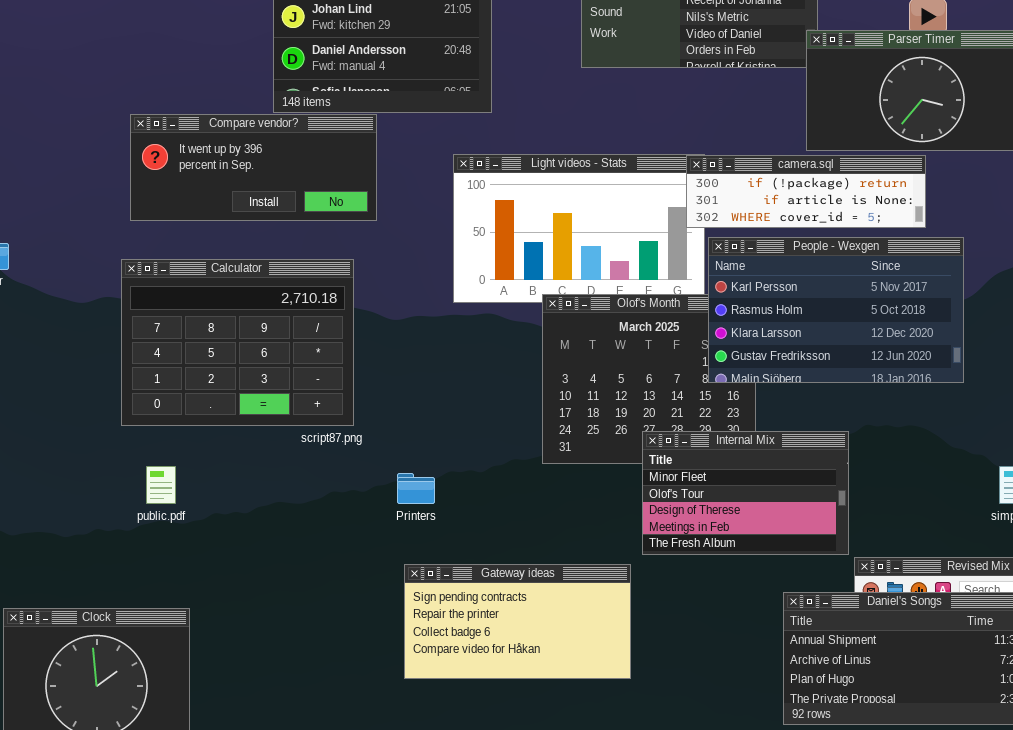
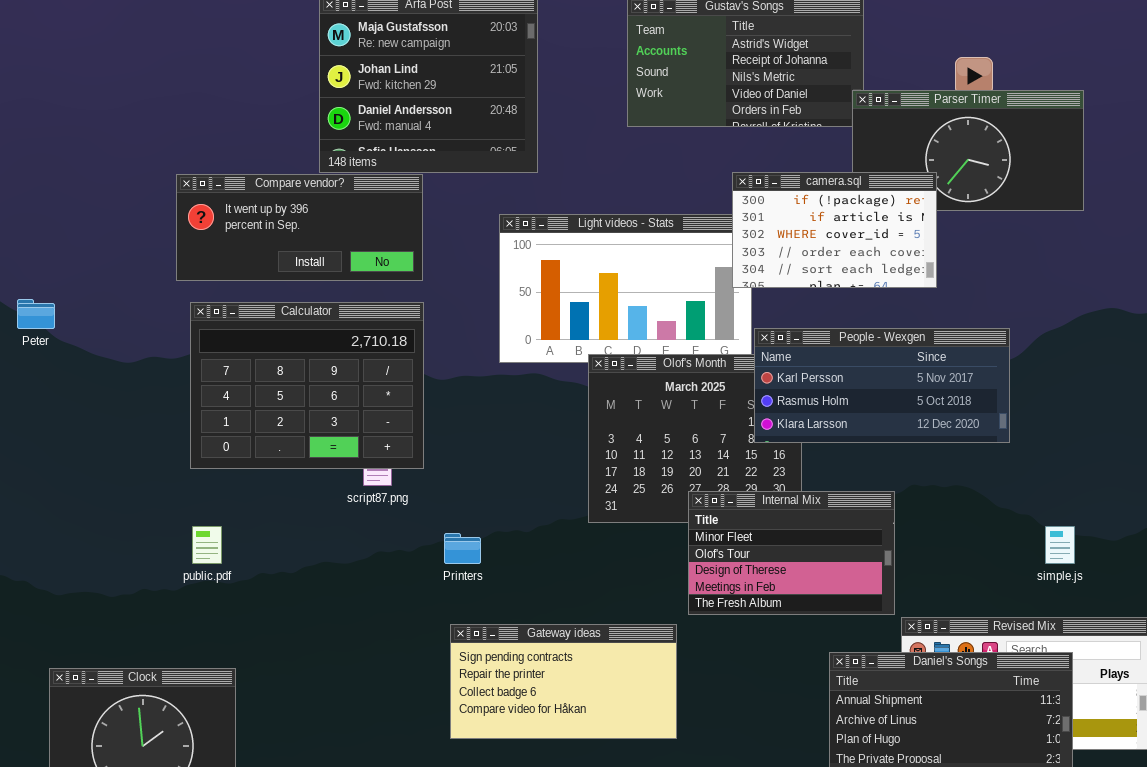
camera.sql: [686,155,926,228] -> [732,172,937,288], resized
People - Wexgen: [708,237,964,383] -> [754,328,1010,443], resized
Calculator: [121,259,354,426] -> [190,302,424,469], moved

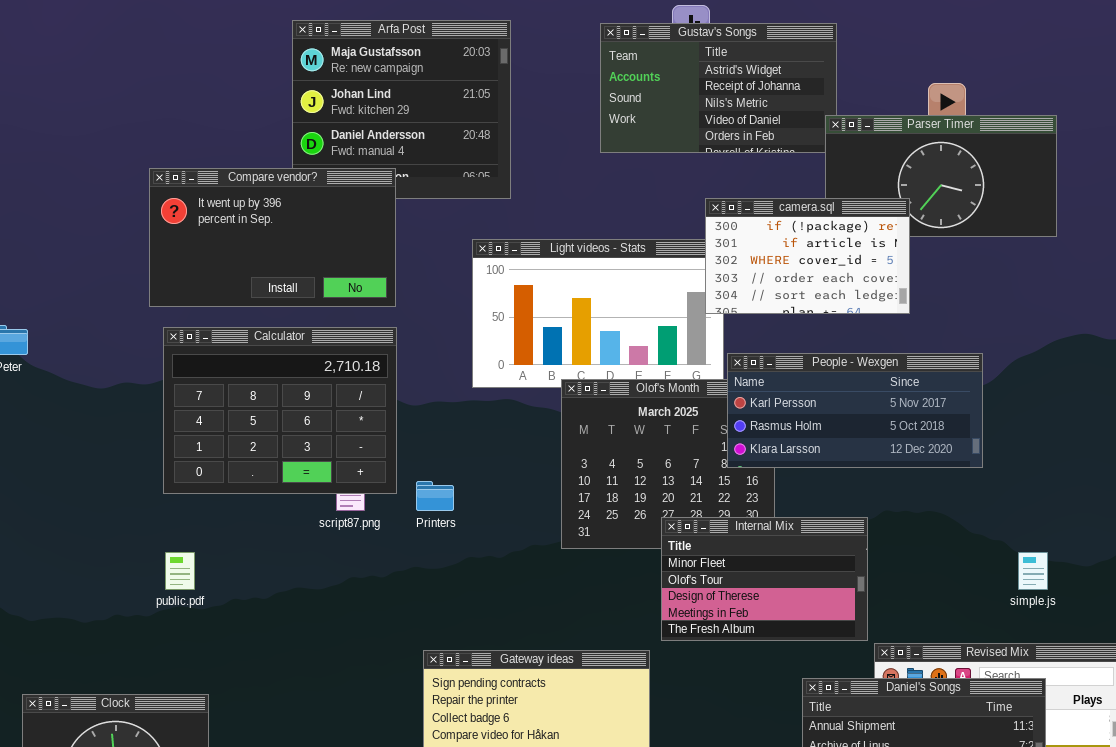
Compare vendor?: [176,174,423,281] -> [149,168,396,307], resized
Printers: [444,533,481,564] -> [416,481,454,511], moved

